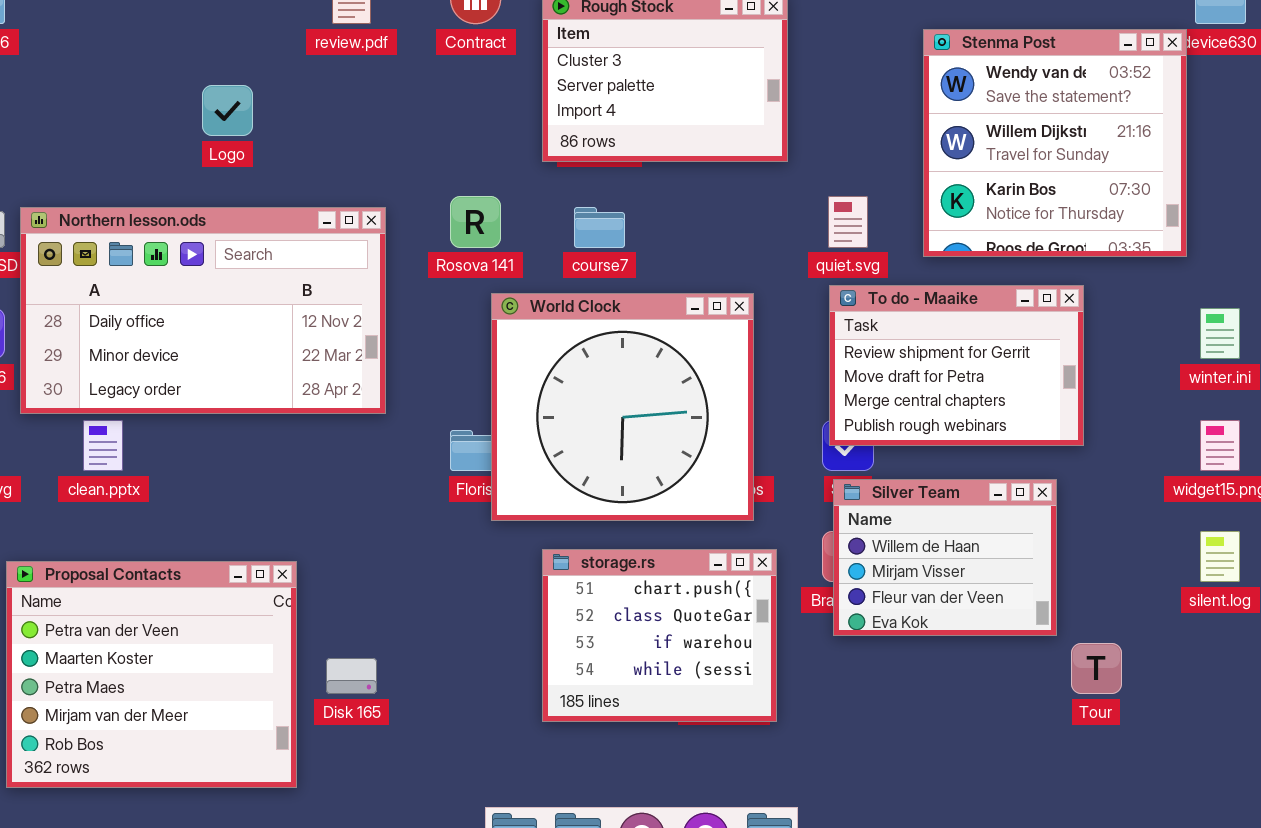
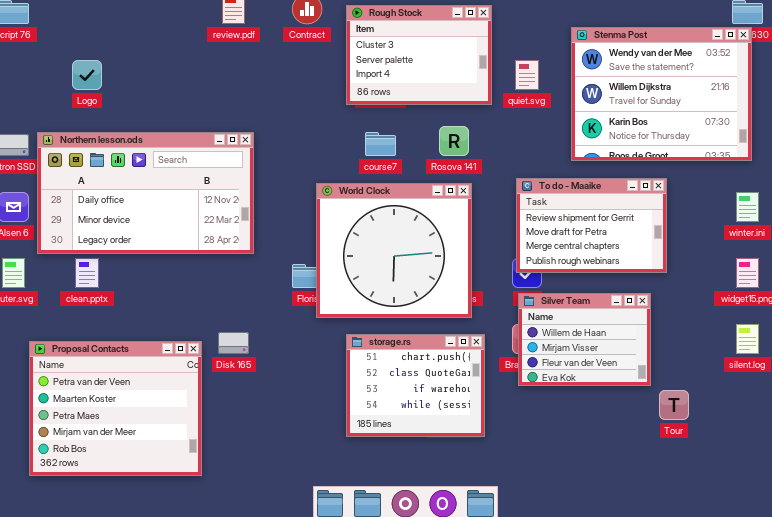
Stenma Post: [923,29,1187,257] -> [571,27,752,161], resized
Logo: [202,85,253,136] -> [72,60,102,90], moved
Rosova 141: [450,196,501,248] -> [439,126,469,156], moved
quiet.svg: [828,196,868,248] -> [515,60,539,90], moved
Disk 165: [326,658,377,694] -> [218,332,249,354], moved

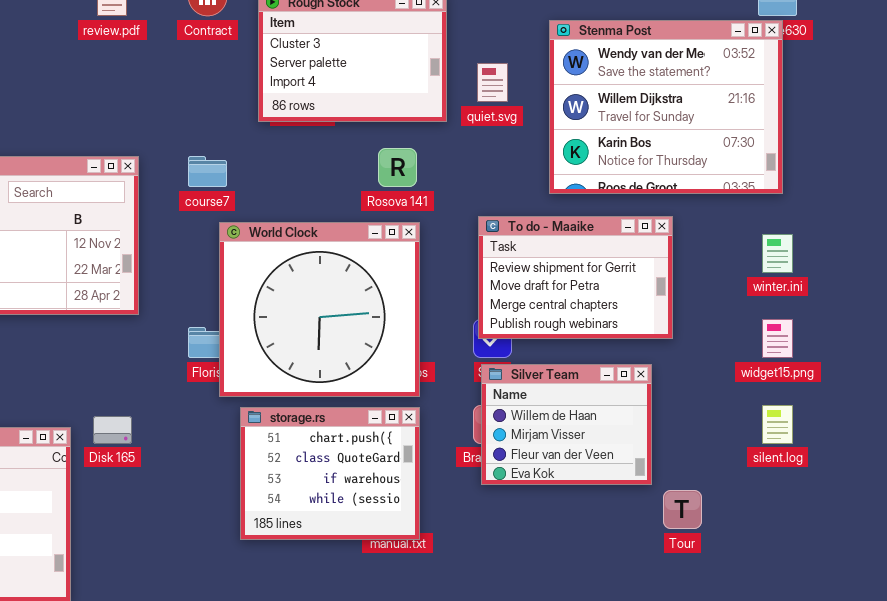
course7: [365,132,396,156] -> [188,156,227,187], moved
storage.rs: [346,334,485,437] -> [240,407,420,540], moved

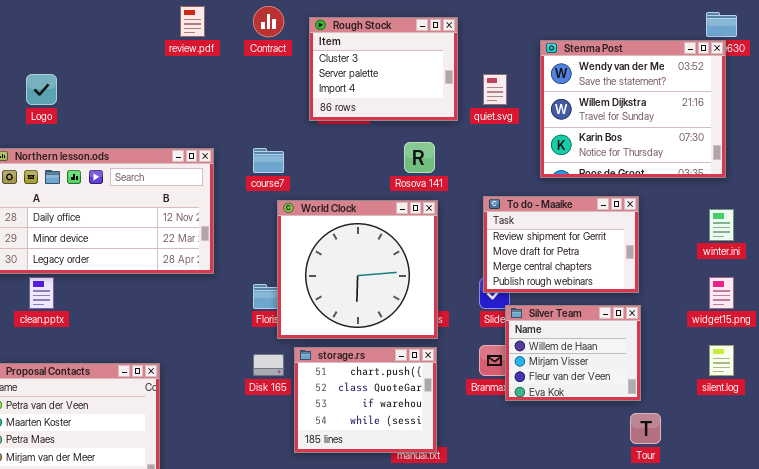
Silver Team: [481,364,652,485] -> [505,305,641,401], moved
Disk 165: [93,416,132,444] -> [253,354,284,376], moved

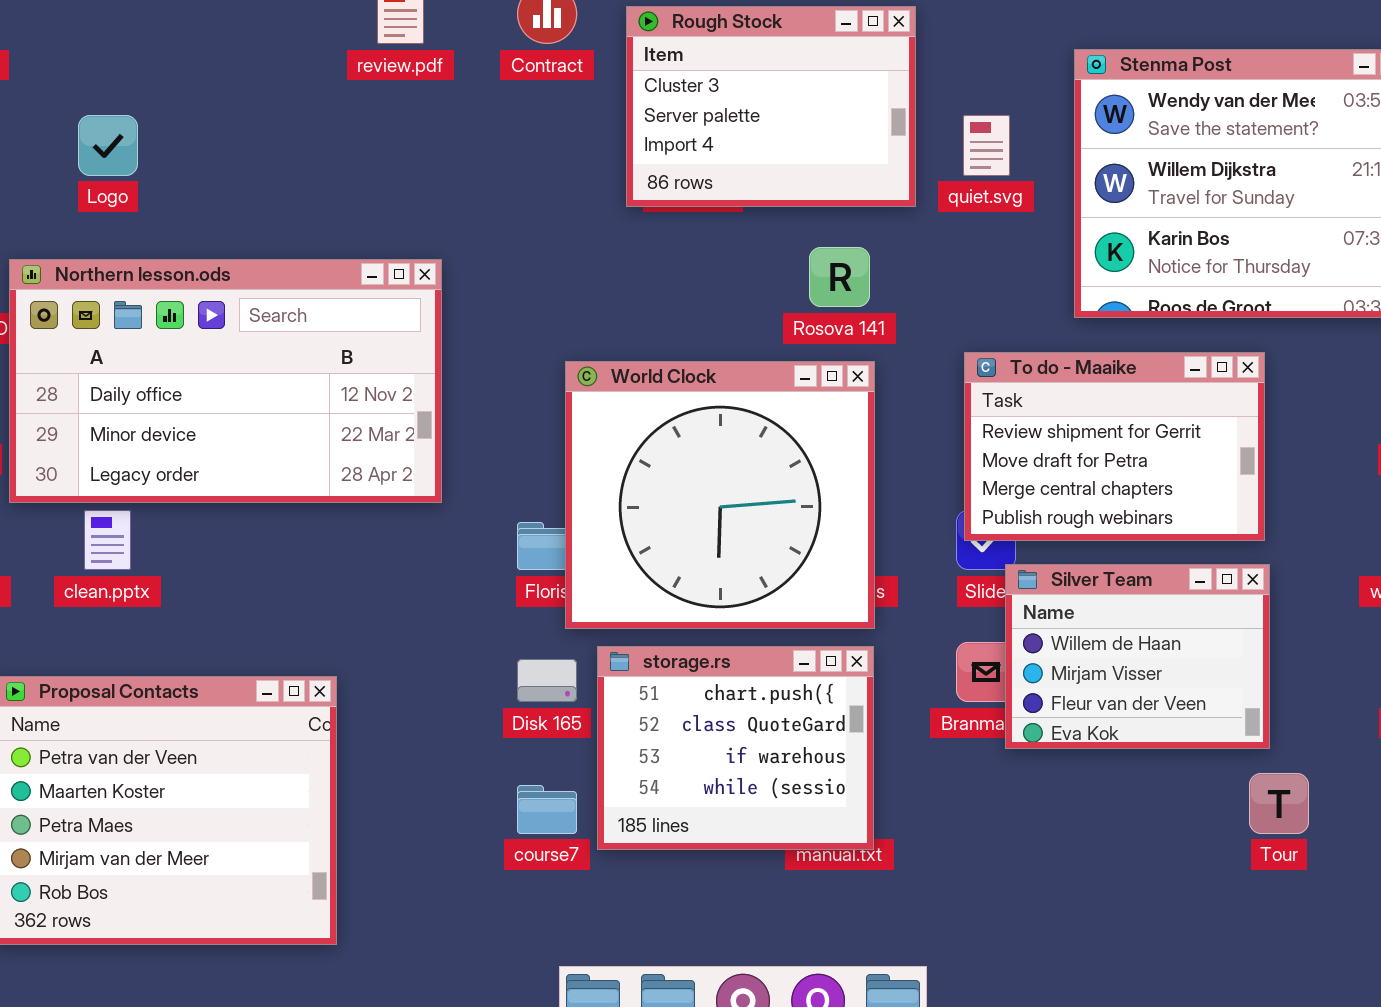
course7: [253,148,284,173] -> [517,785,577,834], moved

